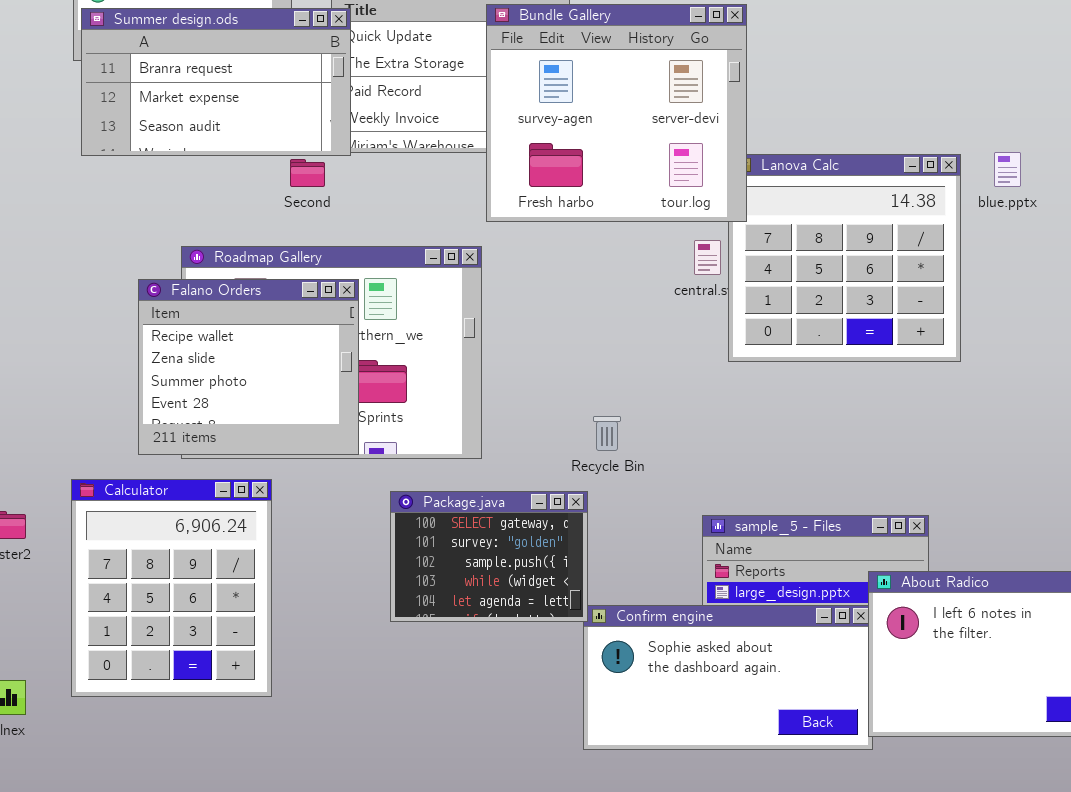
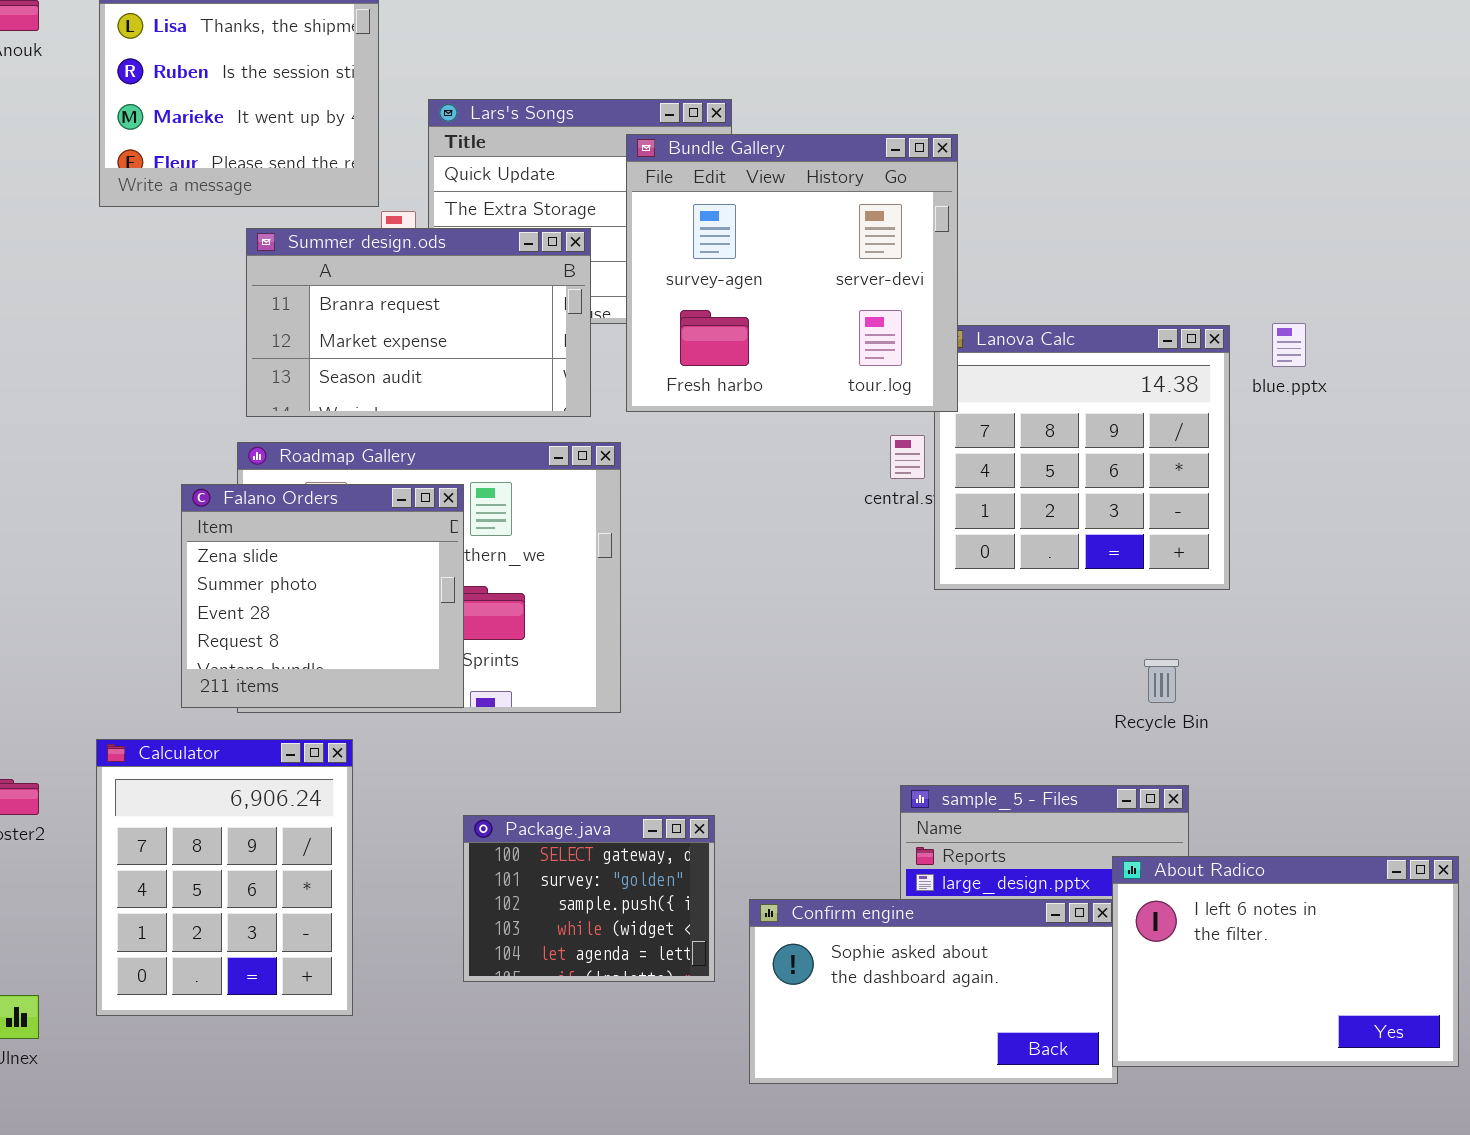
Summer design.ods: [81,8,351,156] -> [246,228,591,417], moved
Falano Orders: [138,279,359,455] -> [181,484,464,708], scrolled down 1 row
Recycle Bin: [593,416,621,451] -> [1144,659,1179,703], moved
Package.java: [390,491,588,622] -> [463,815,715,982], moved

